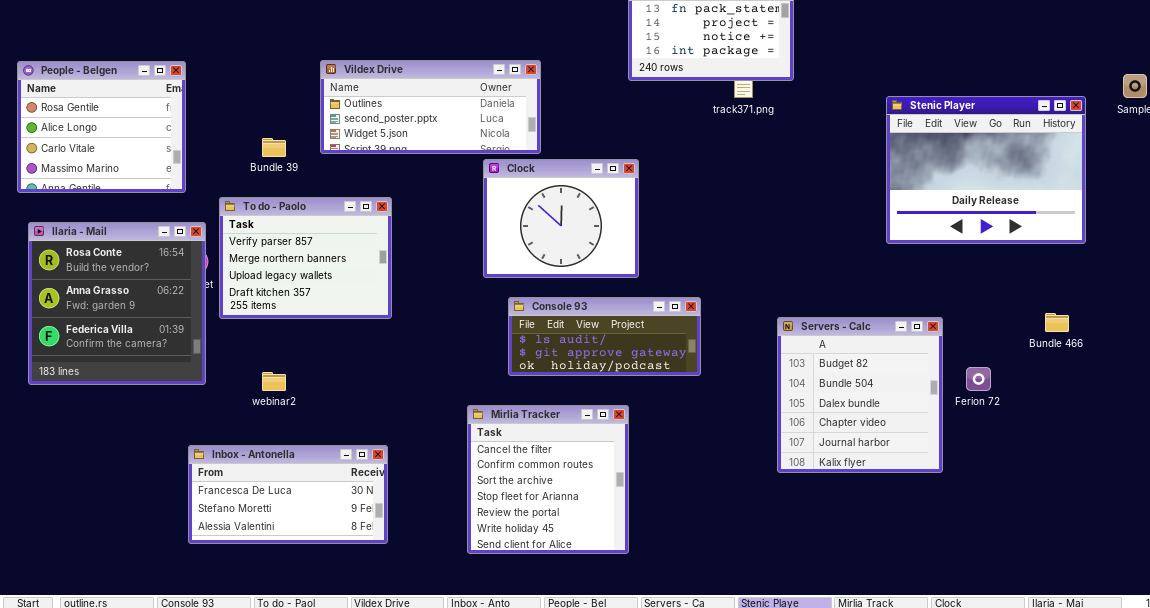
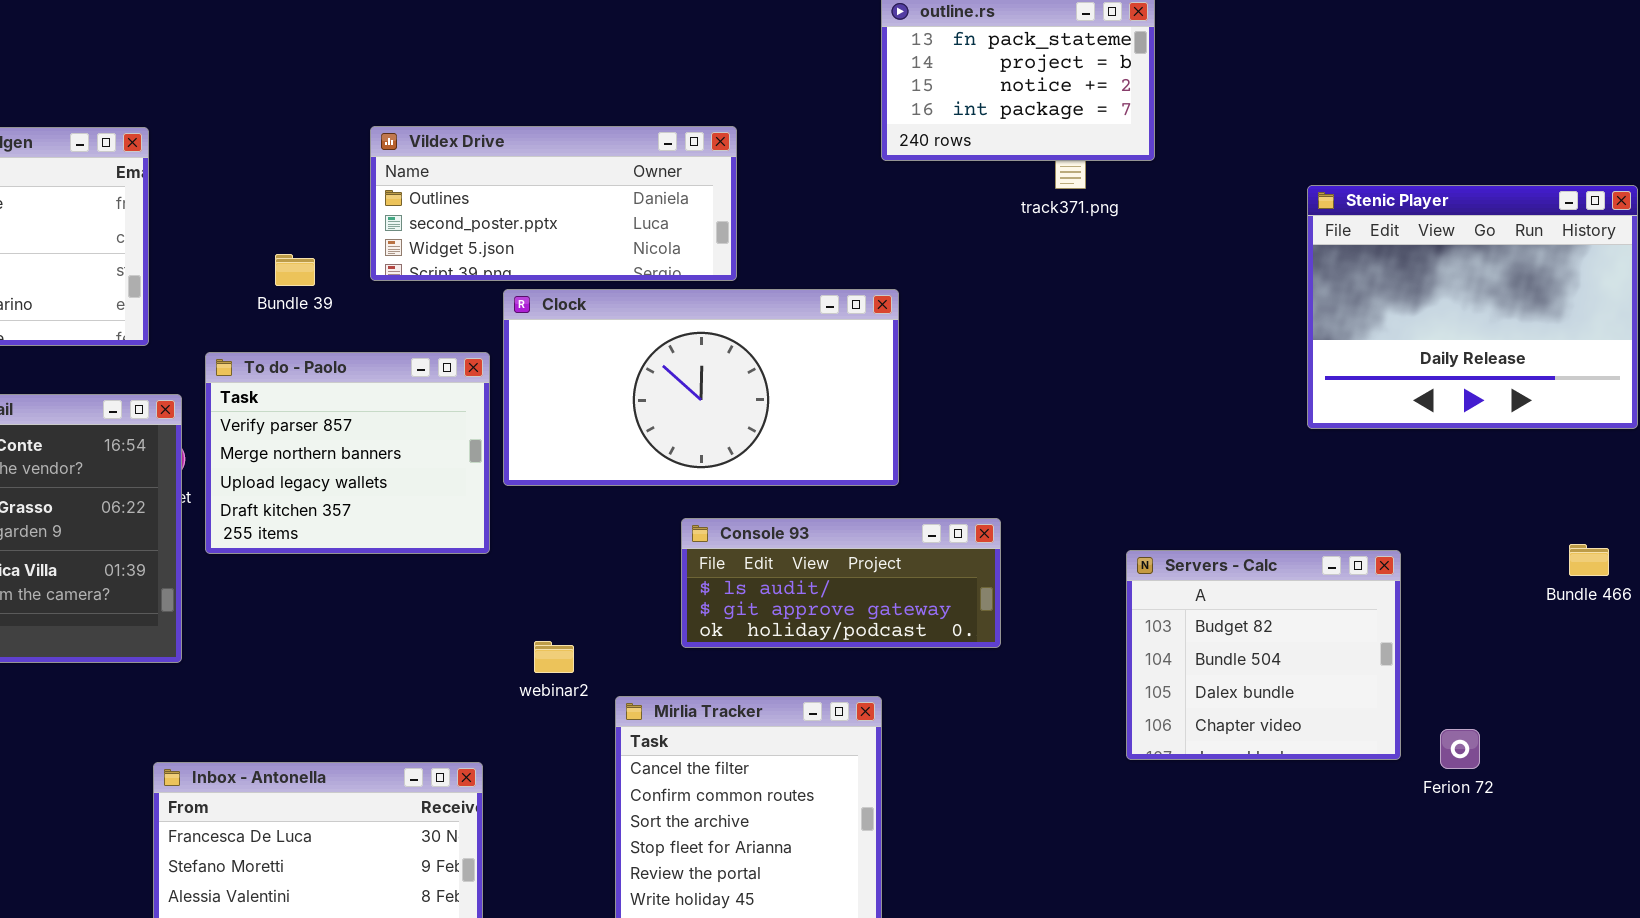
Clock: [483,159,639,278] -> [503,289,899,486], resized
Servers - Calc: [777,317,943,473] -> [1126,550,1401,760], resized
Ferion 72: [966,367,991,391] -> [1440,729,1480,769], moved
webinar2: [262,372,286,391] -> [534,641,574,673], moved

